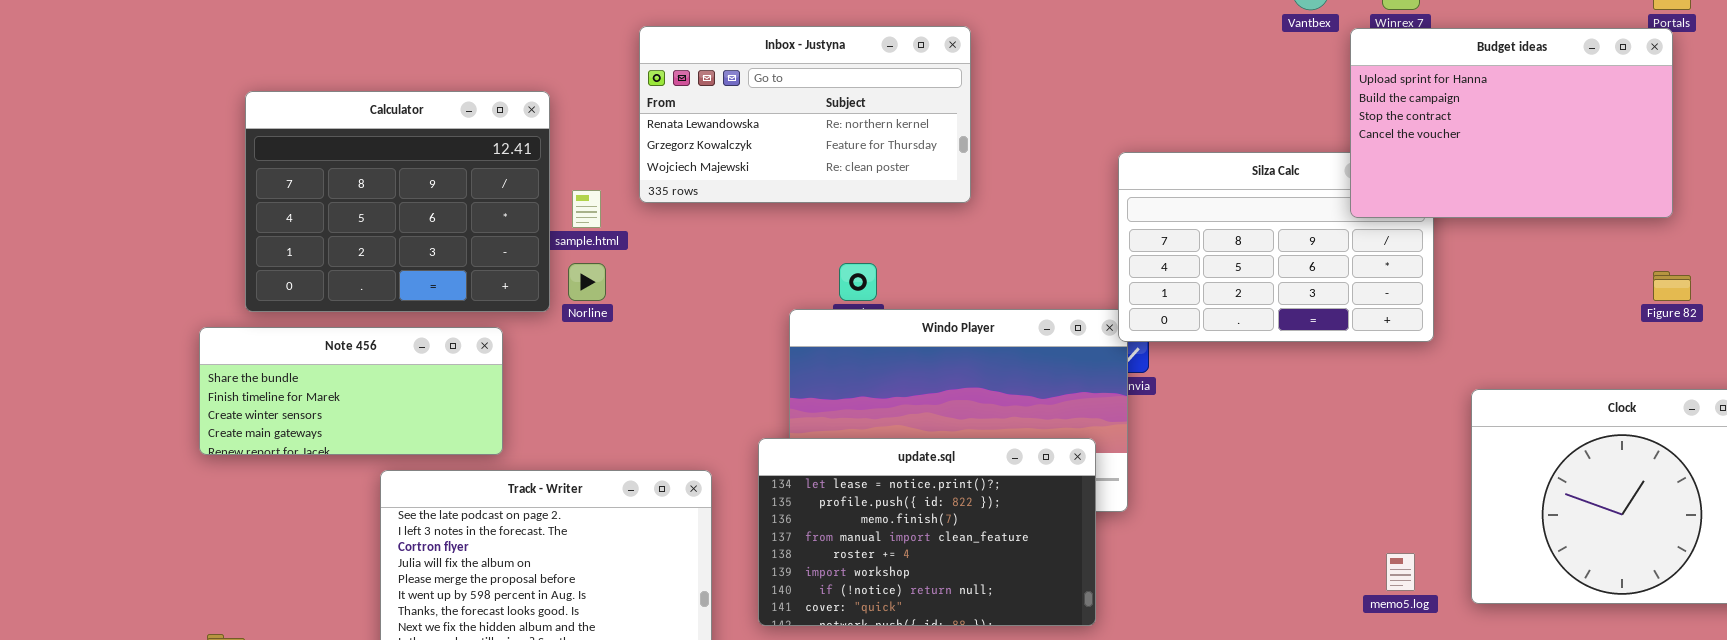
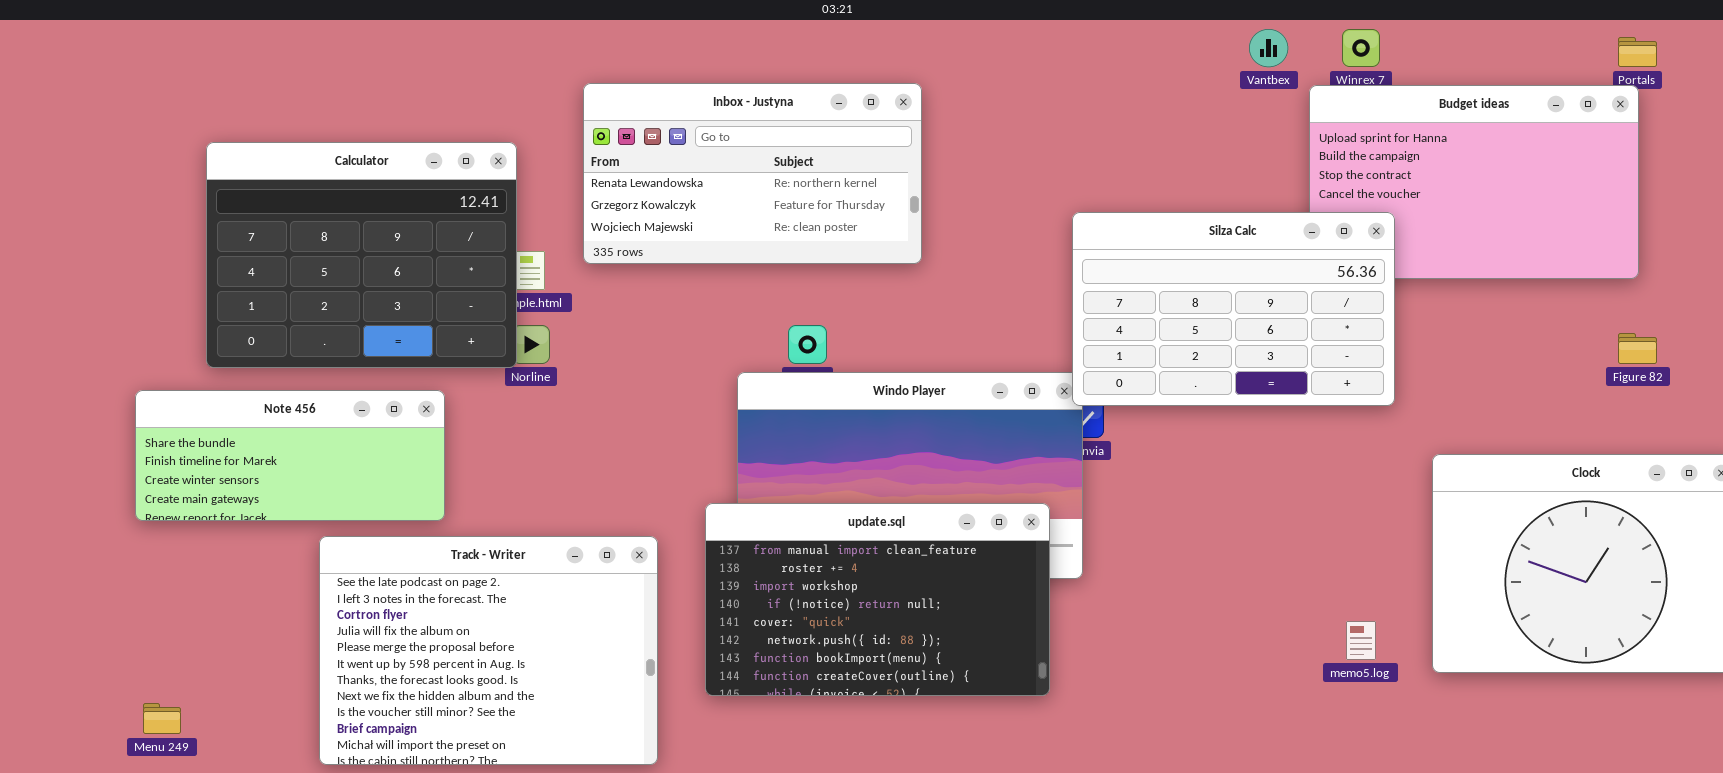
Calculator: [245,91,550,312] -> [206,142,517,368], moved
Silza Calc: [1118,152,1434,342] -> [1072,212,1395,406], raised
update.sql: [758,438,1096,626] -> [705,503,1050,696], scrolled down 3 rows

